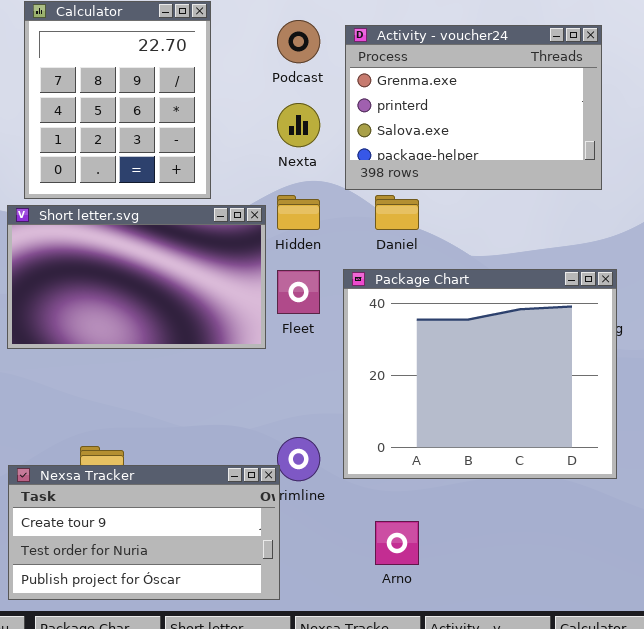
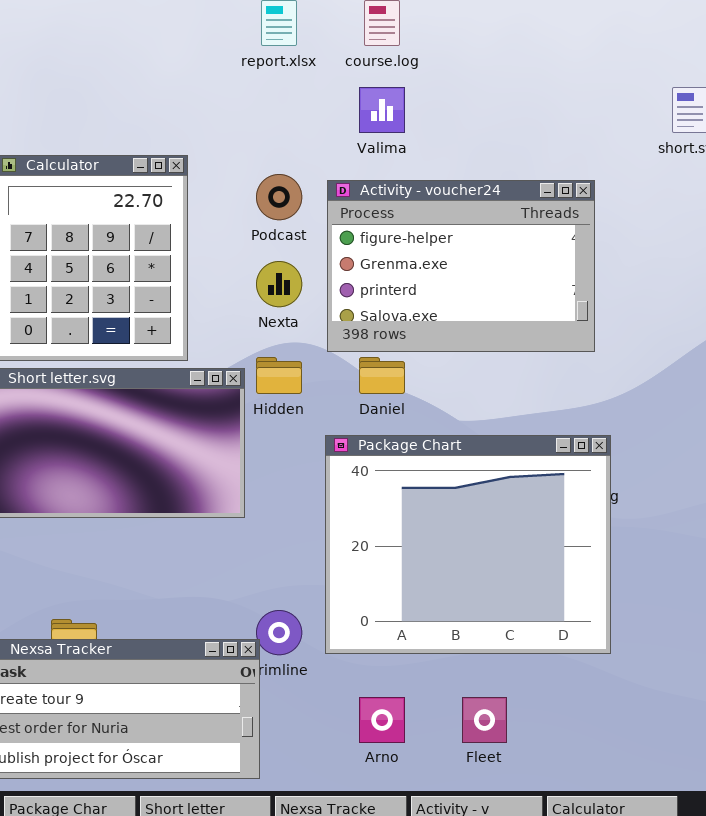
Activity - voucher24: [345,25,602,190] -> [327,180,595,352], scrolled up 1 row
Fleet: [277,270,320,314] -> [462,697,507,743], moved

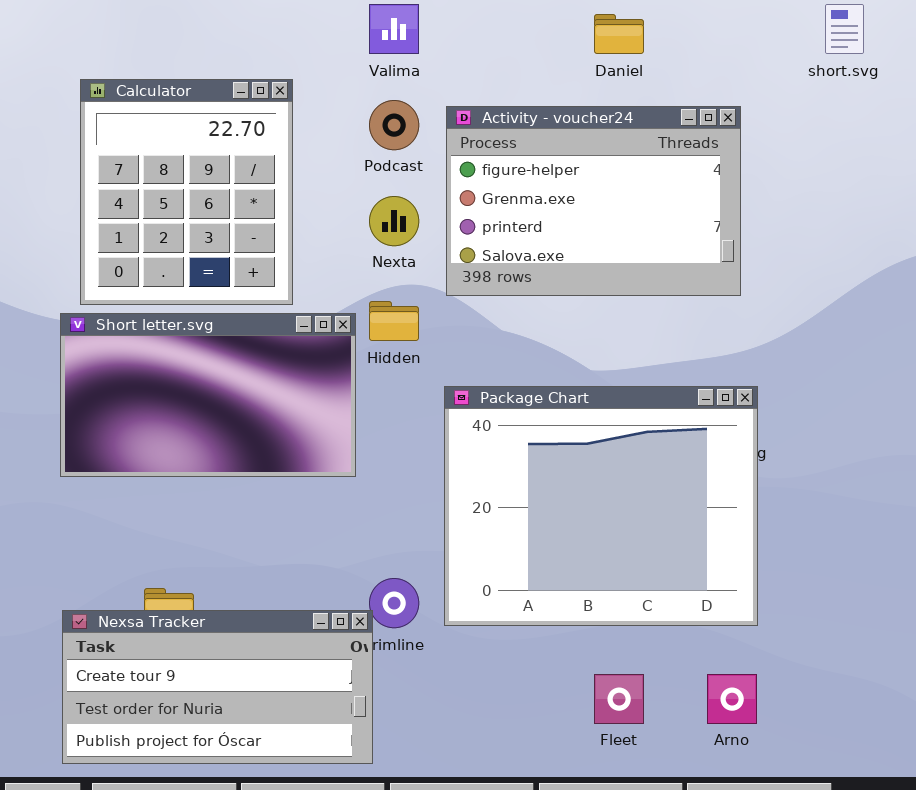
Valima: [359,87,405,133] -> [369,4,419,54], moved
Daniel: [359,357,405,394] -> [594,14,644,54], moved
Arno: [359,697,405,743] -> [707,674,757,724], moved

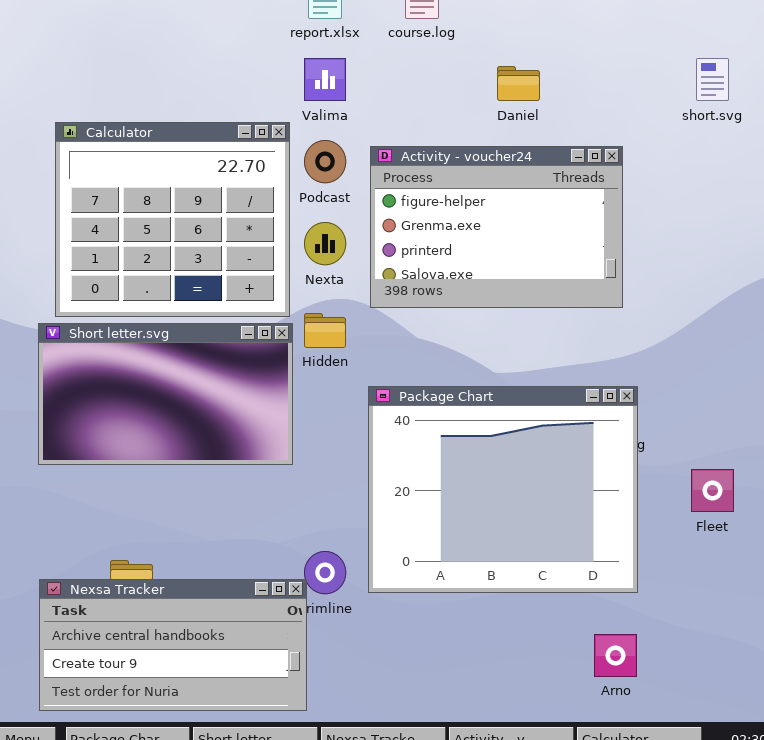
Calculator: [80,79,293,305] -> [55,122,290,317], resized
Nexsa Tracker: [62,610,373,764] -> [39,579,307,711], scrolled up 1 row
Fleet: [594,674,644,724] -> [691,469,734,512], moved

